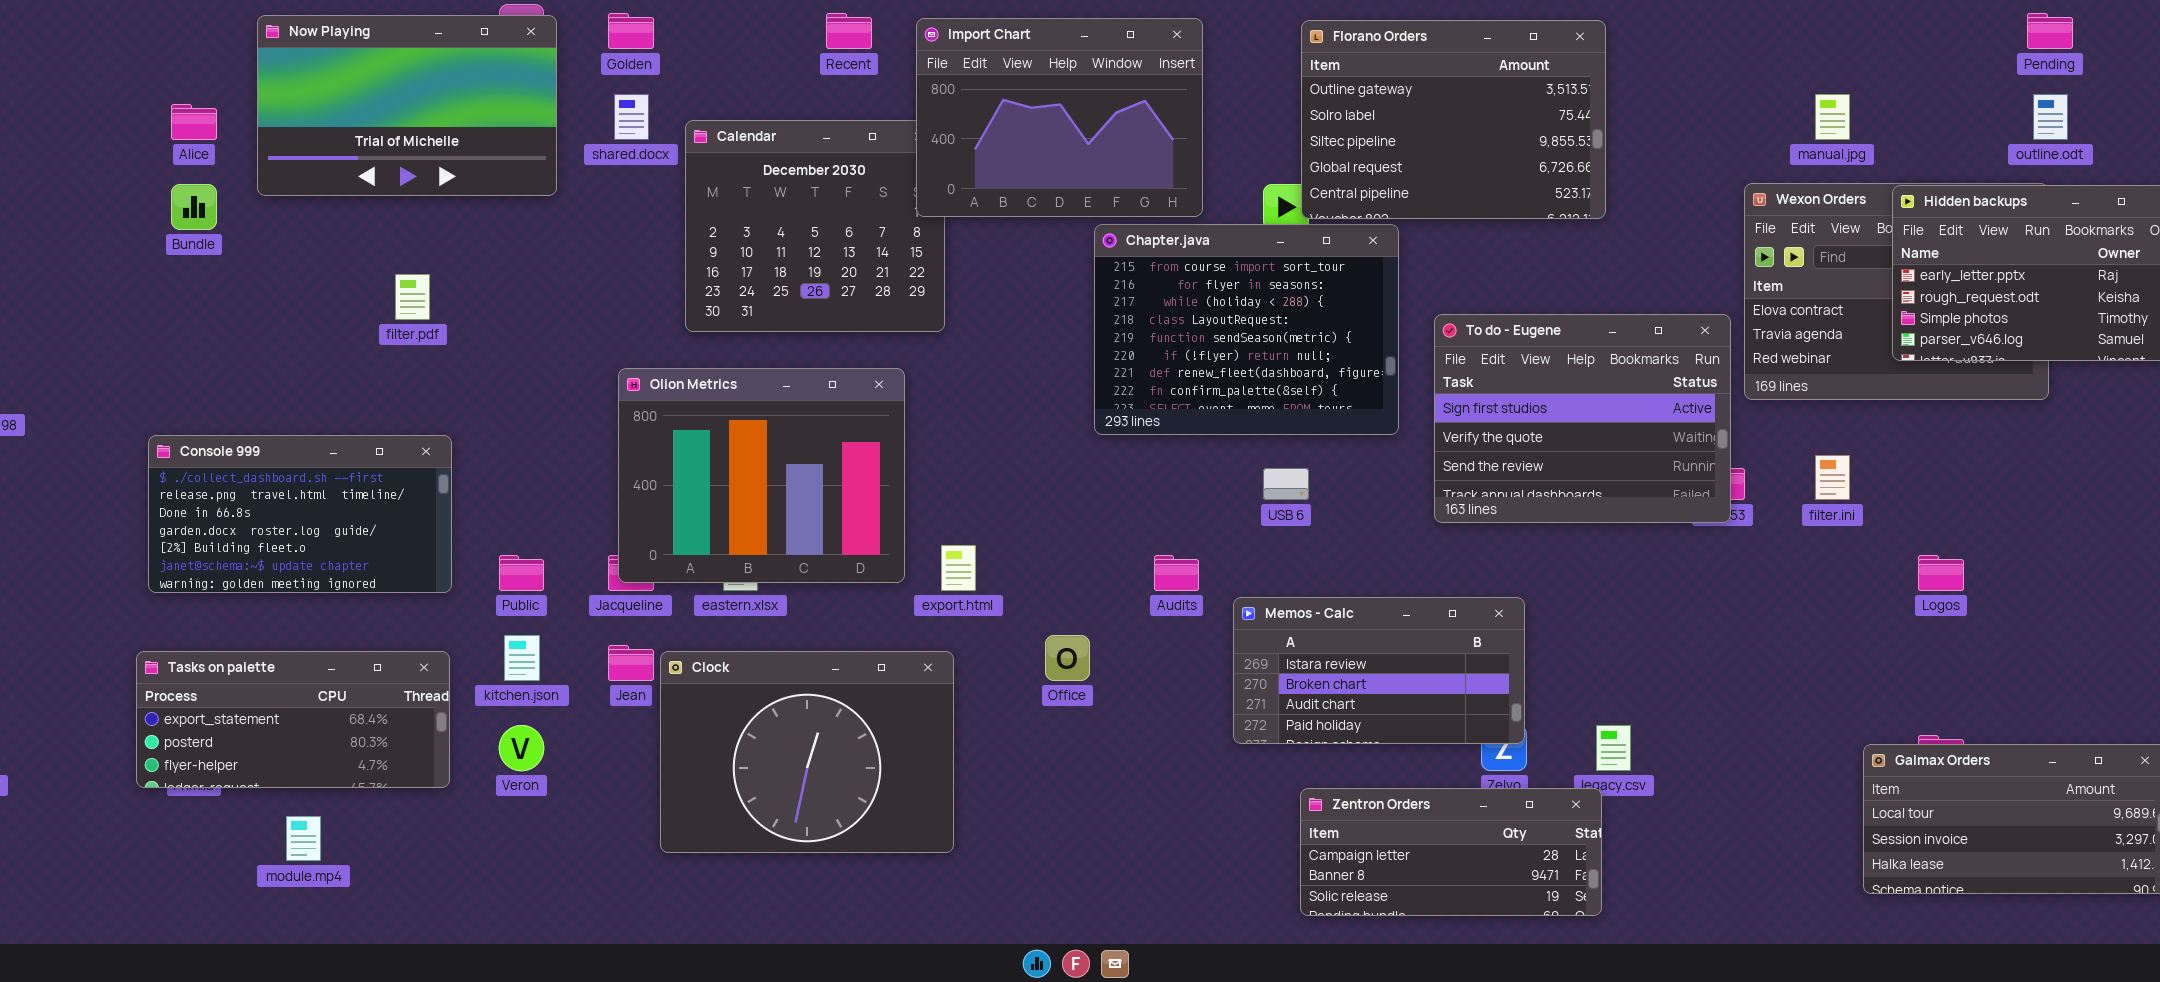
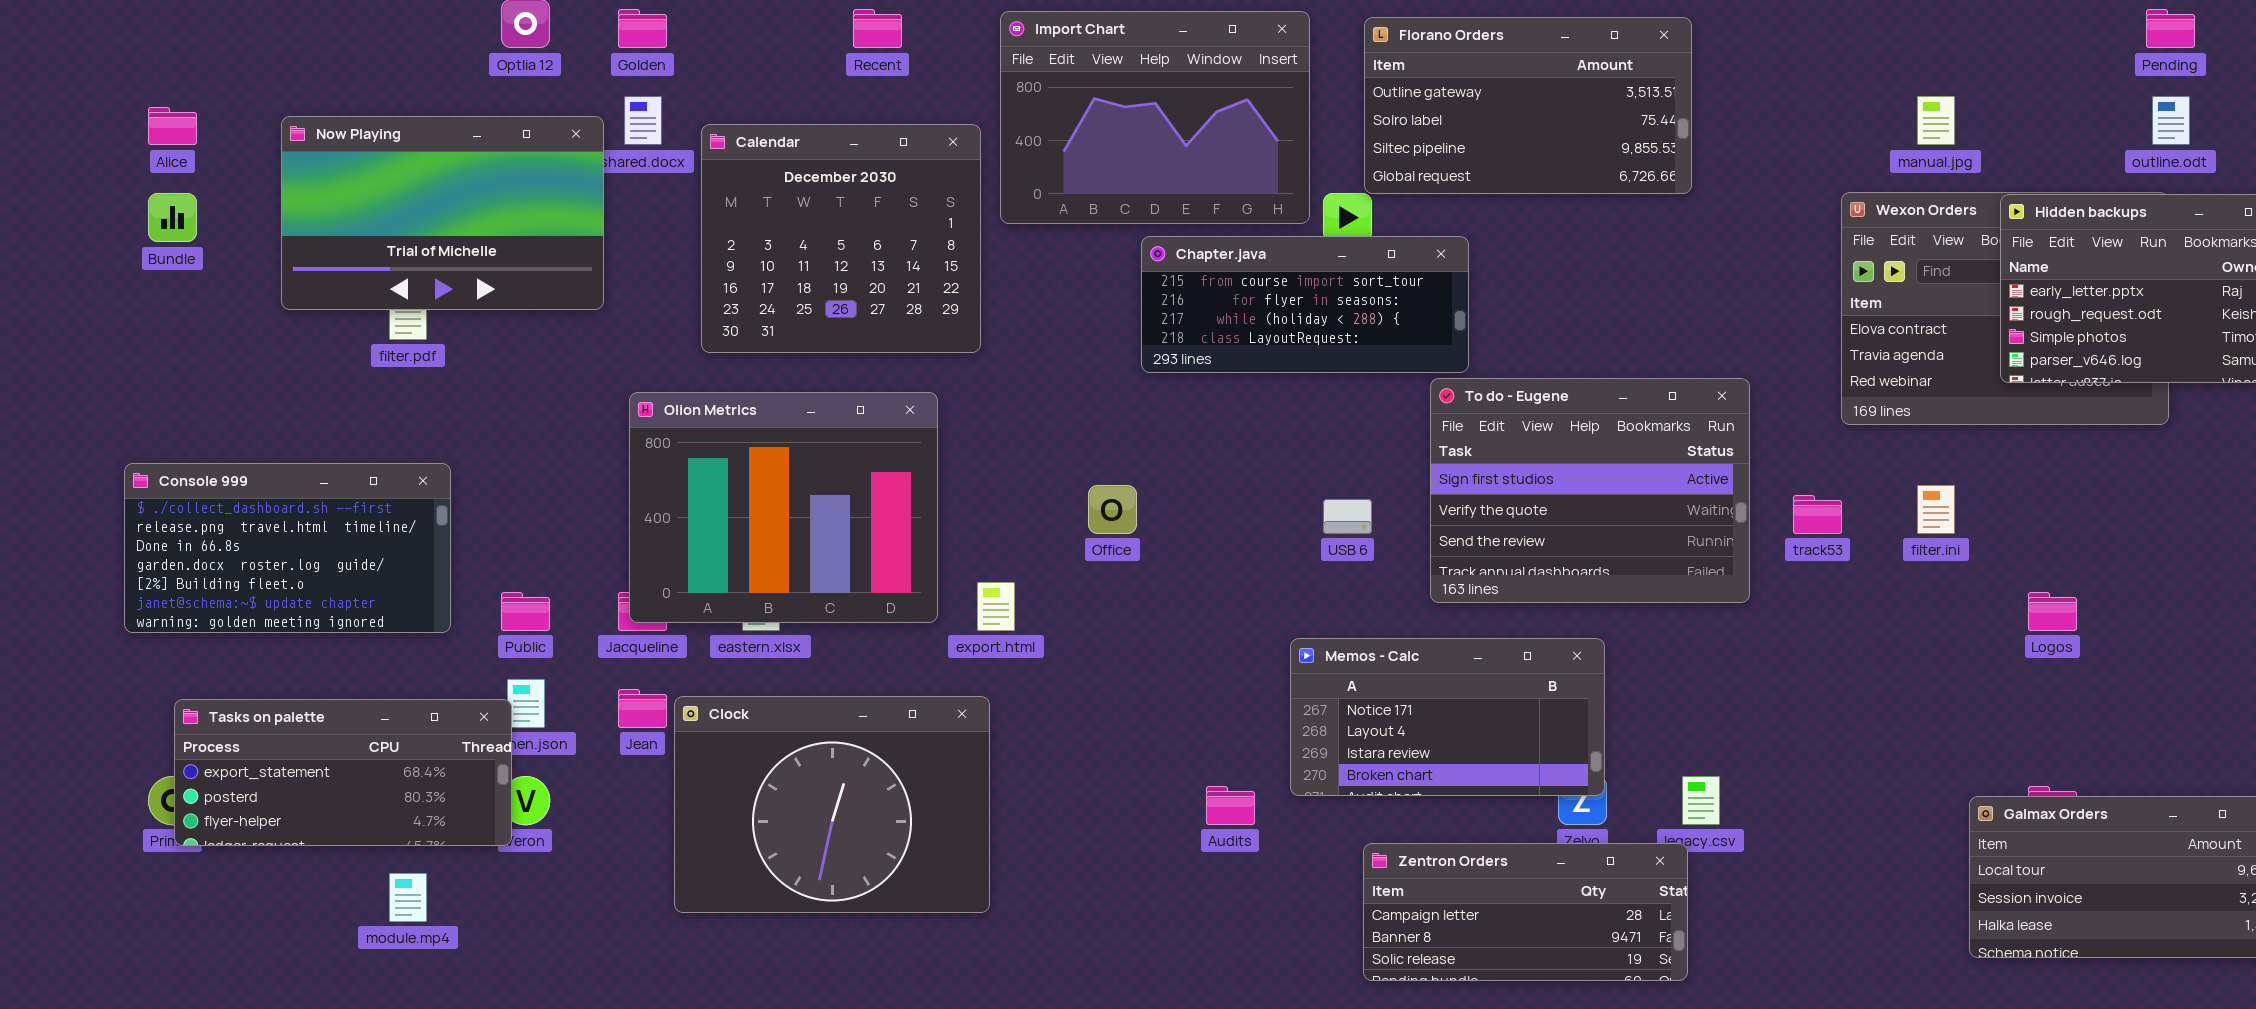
Now Playing: [257,15,557,196] -> [281,116,604,310], moved
Import Chart: [916,18,1203,217] -> [1000,11,1310,224], moved
Florano Orders: [1301,20,1606,219] -> [1364,17,1692,194], resized
Chapter.java: [1094,224,1399,435] -> [1141,236,1469,373], resized
To do - Eugene: [1434,314,1731,523] -> [1430,378,1750,603], moved
Audits: [1154,555,1199,591] -> [1206,786,1255,825], moved
Memos - Calc: [1233,597,1525,744] -> [1290,638,1605,796], scrolled up 2 rows
Office: [1045,635,1090,681] -> [1088,485,1137,534], moved
Tasks on palette: [136,651,450,788] -> [174,699,512,846], moved
module.mp4: [286,816,321,861] -> [389,873,427,922], moved

